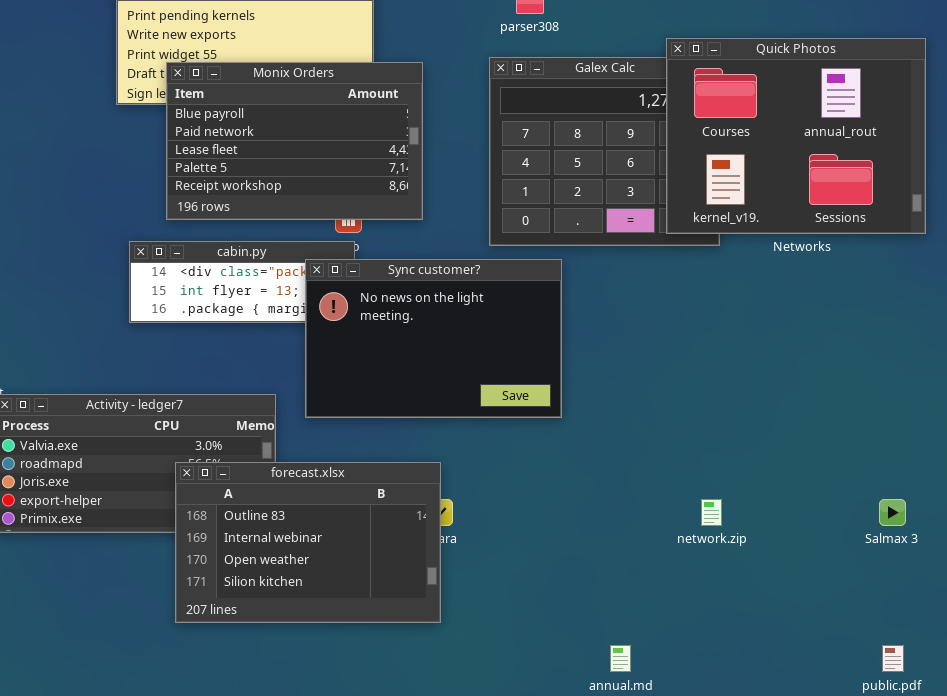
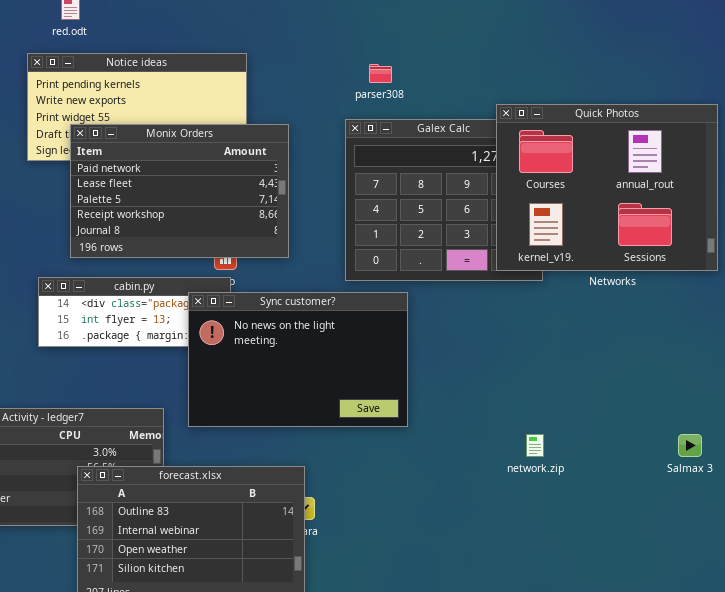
Monix Orders: [166,62,423,220] -> [70,124,289,258], scrolled down 1 row
network.zip: [701,499,722,526] -> [526,434,544,457], moved
Salmax 3: [879,499,906,526] -> [678,434,702,457], moved

